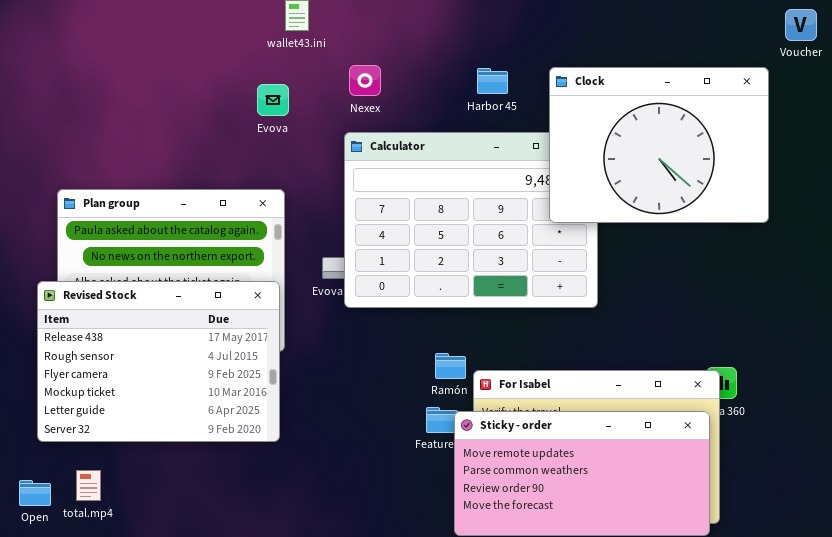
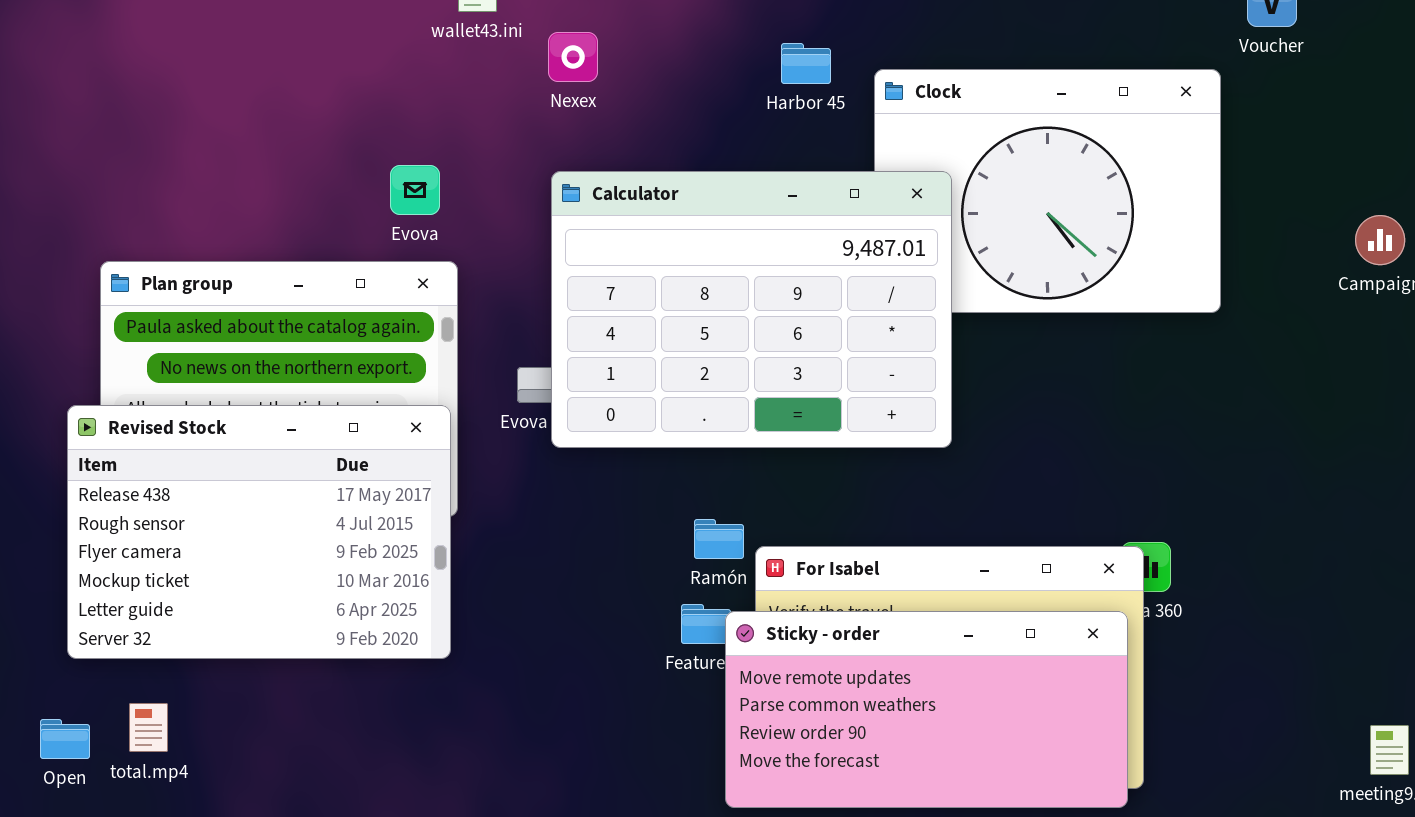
Nexex: [349,65,381,96] -> [548,32,598,82], moved
Harbor 45: [477,68,508,94] -> [781,43,831,84], moved
Evova: [257,84,289,116] -> [390,165,440,215], moved
Calculator: [344,132,598,308] -> [551,171,952,448], raised

